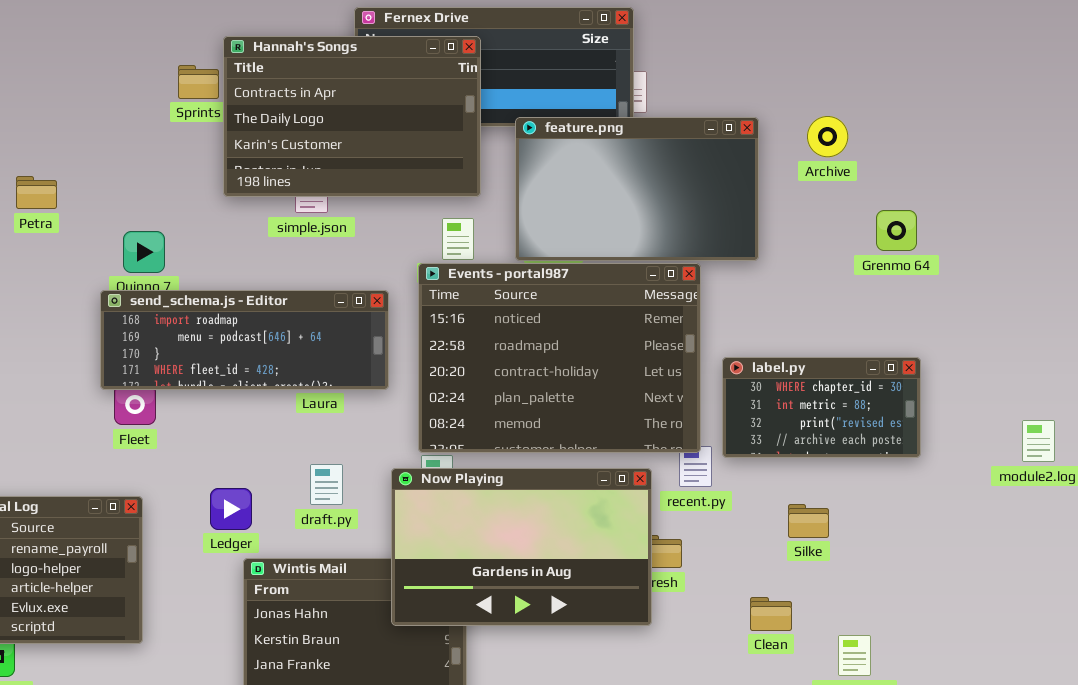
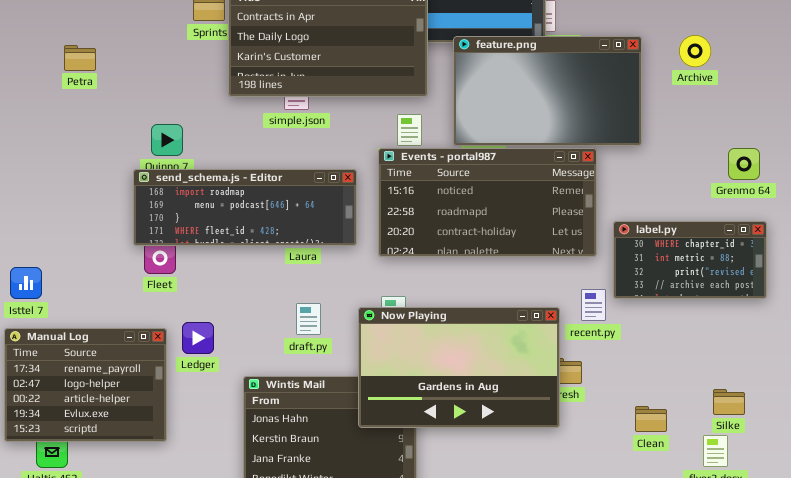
Petra: [16,176,57,209] -> [64,45,96,71], moved
Grenmo 64: [876,210,917,251] -> [728,148,760,180], moved
Events - portal987: [418,263,701,453] -> [378,148,597,257], resized
Ledger: [210,488,252,530] -> [182,322,214,354], moved
Silke: [788,504,829,538] -> [713,389,745,415], moved

